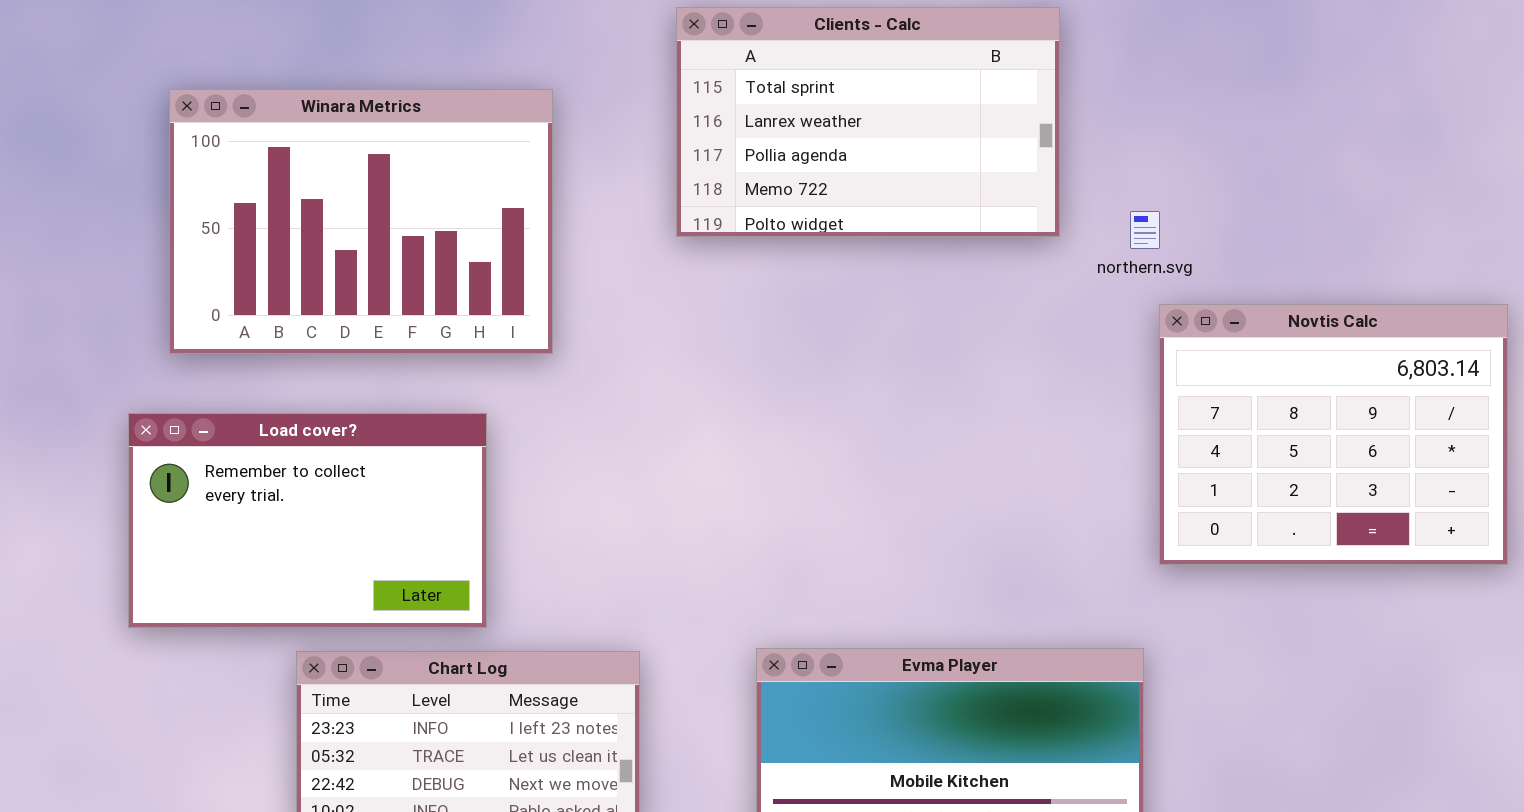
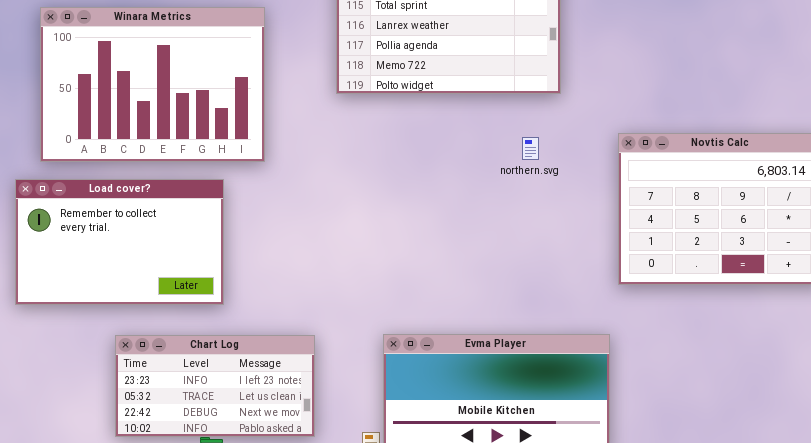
northern.svg: [1130,211,1160,249] -> [522,137,539,160], moved
Load cover?: [128,413,487,628] -> [15,179,224,305], moved

